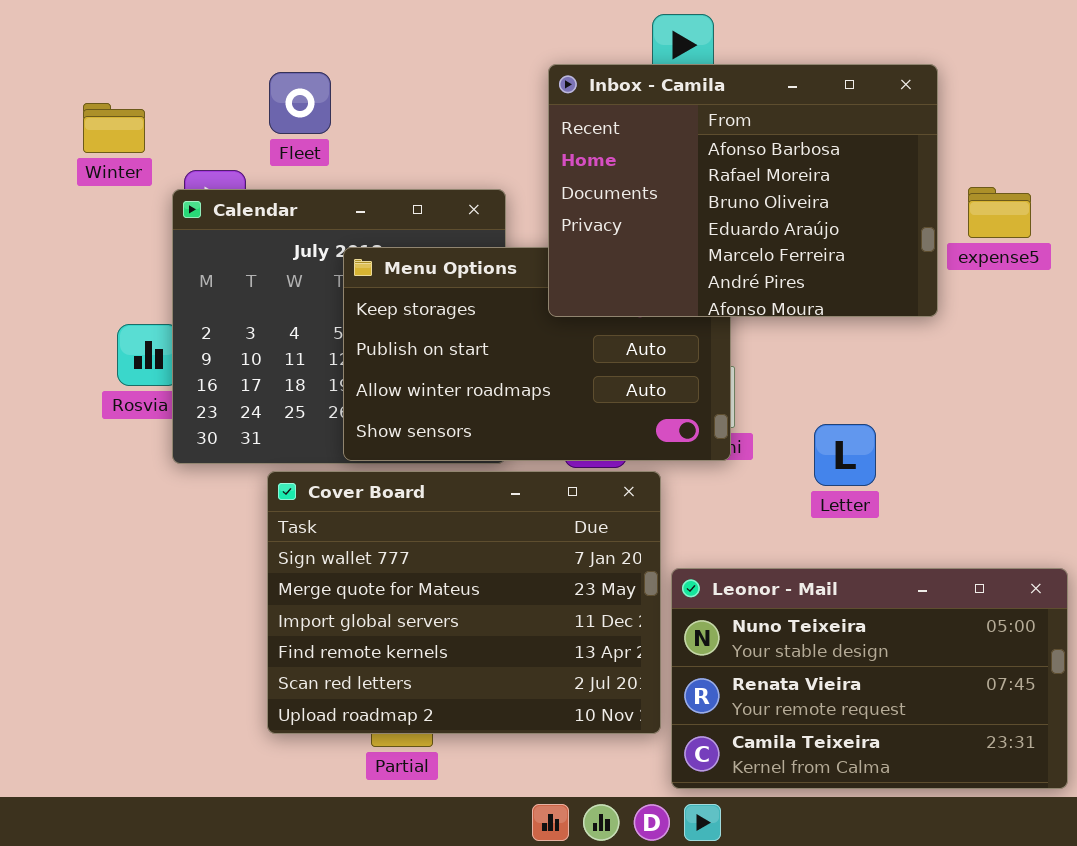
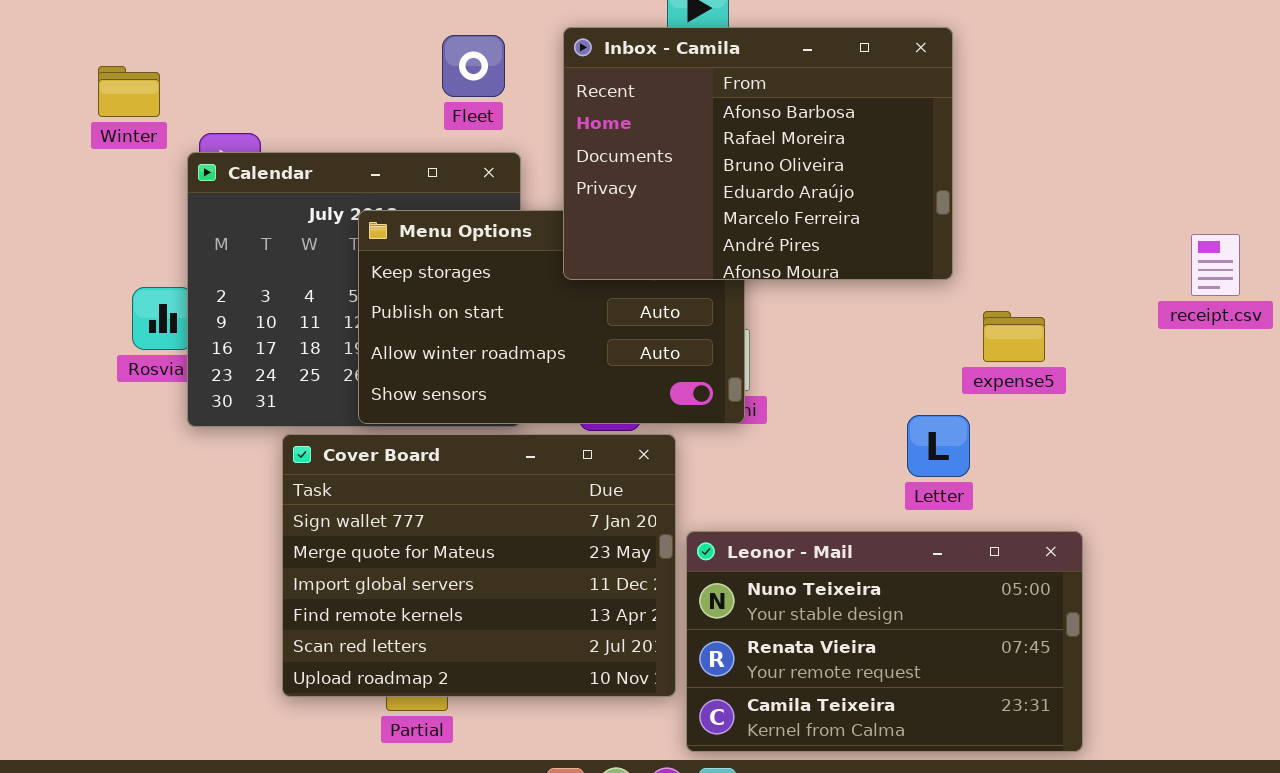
Fleet: [269,72,331,134] -> [442,35,505,97], moved
expense5: [968,187,1031,238] -> [983,311,1045,362], moved
Letter: [814,424,876,486] -> [907,415,970,477], moved

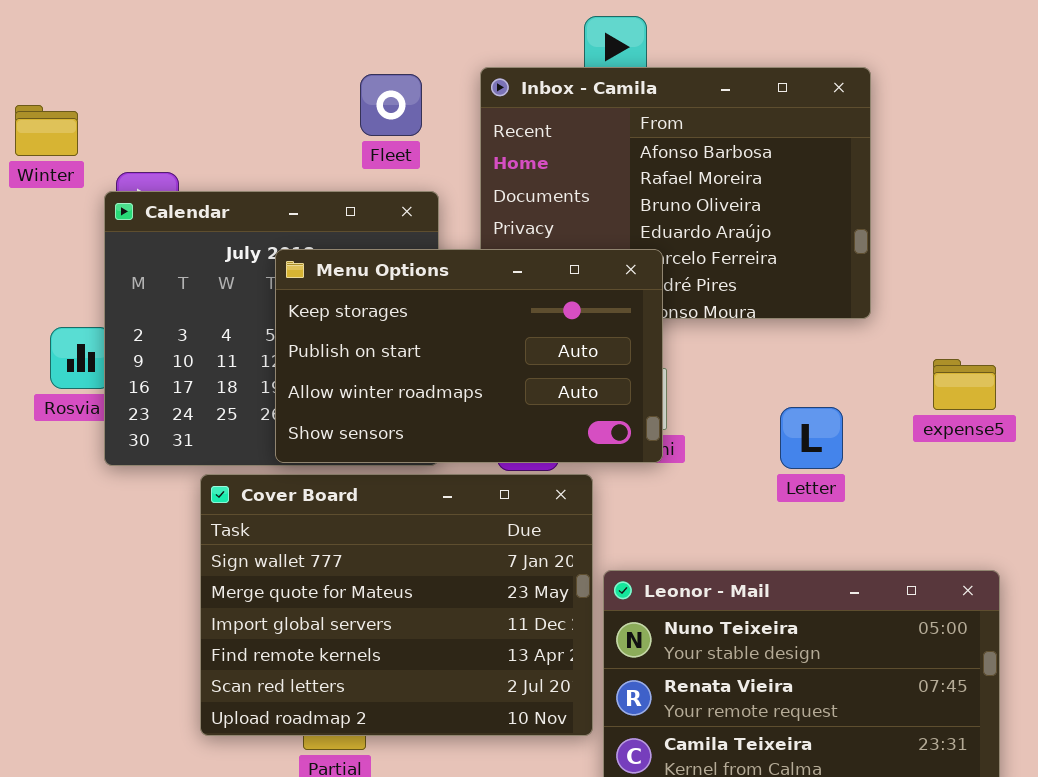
Menu Options: [358,210,745,424] -> [275,249,663,463], raised
expense5: [983,311,1045,362] -> [933,359,996,410], moved
Letter: [907,415,970,477] -> [780,407,843,469], moved

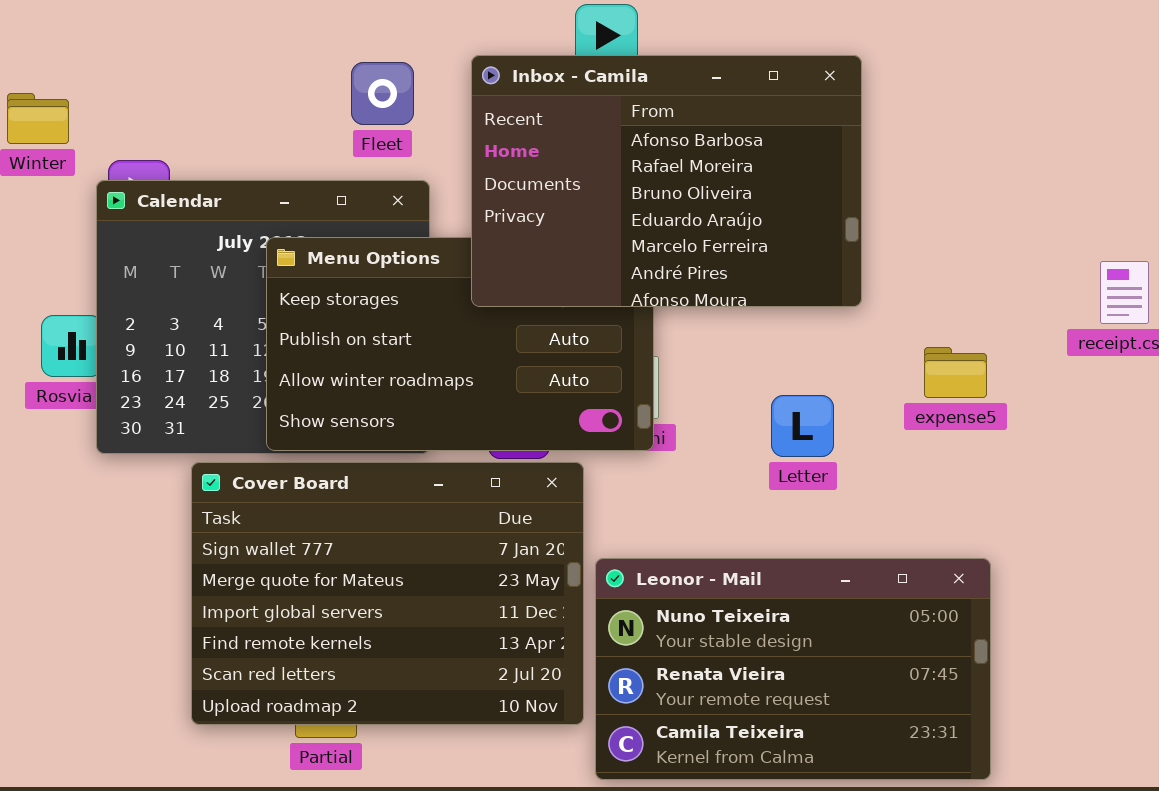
Inbox - Camila: [480,67,871,319] -> [471,55,862,307], raised

